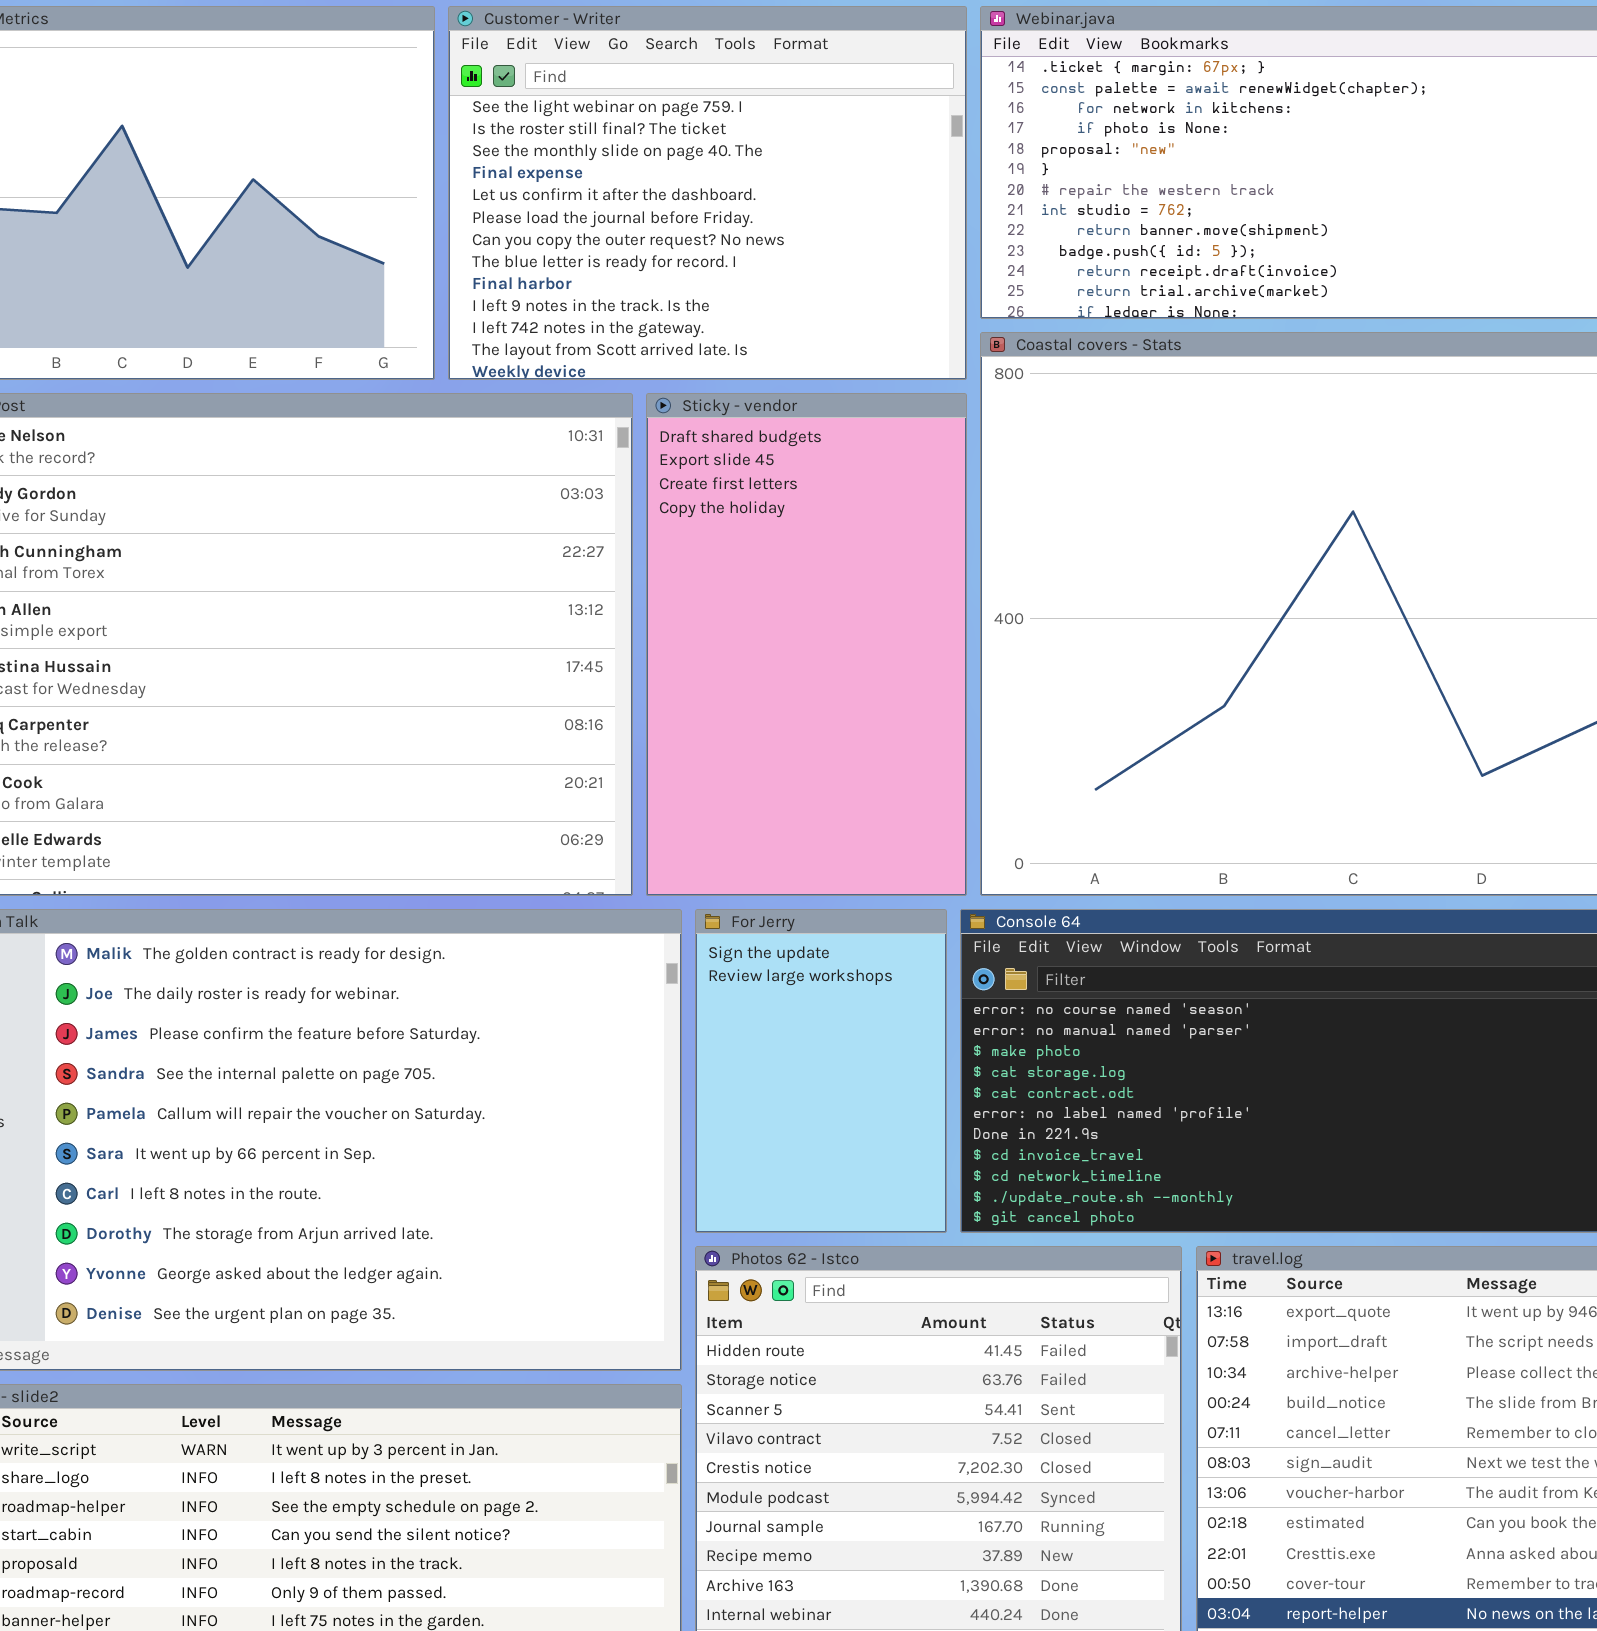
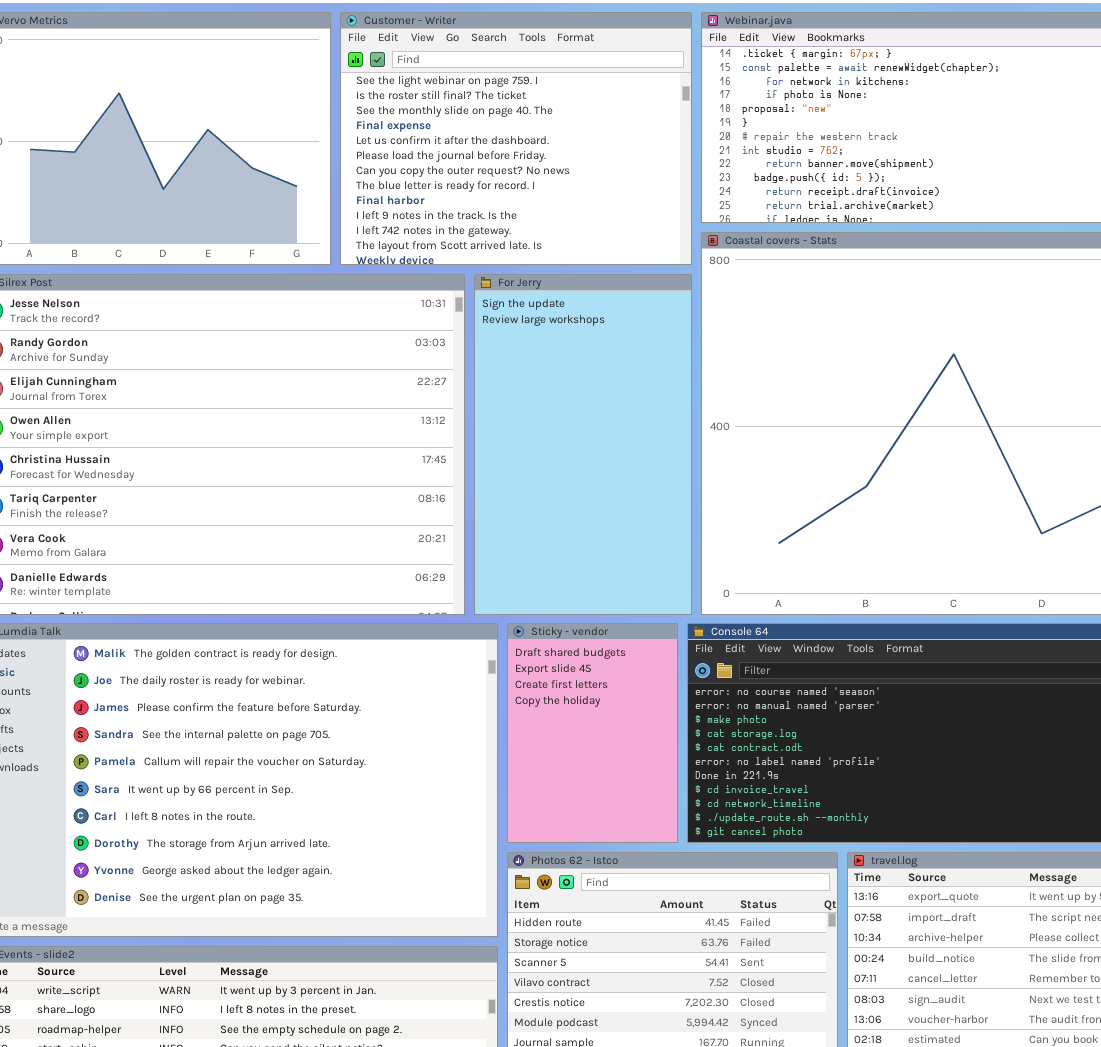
Sticky - vendor: [646,393,967,896] -> [507,623,678,843], moved, resized
For Jerry: [695,909,947,1233] -> [474,274,692,615], moved, resized

